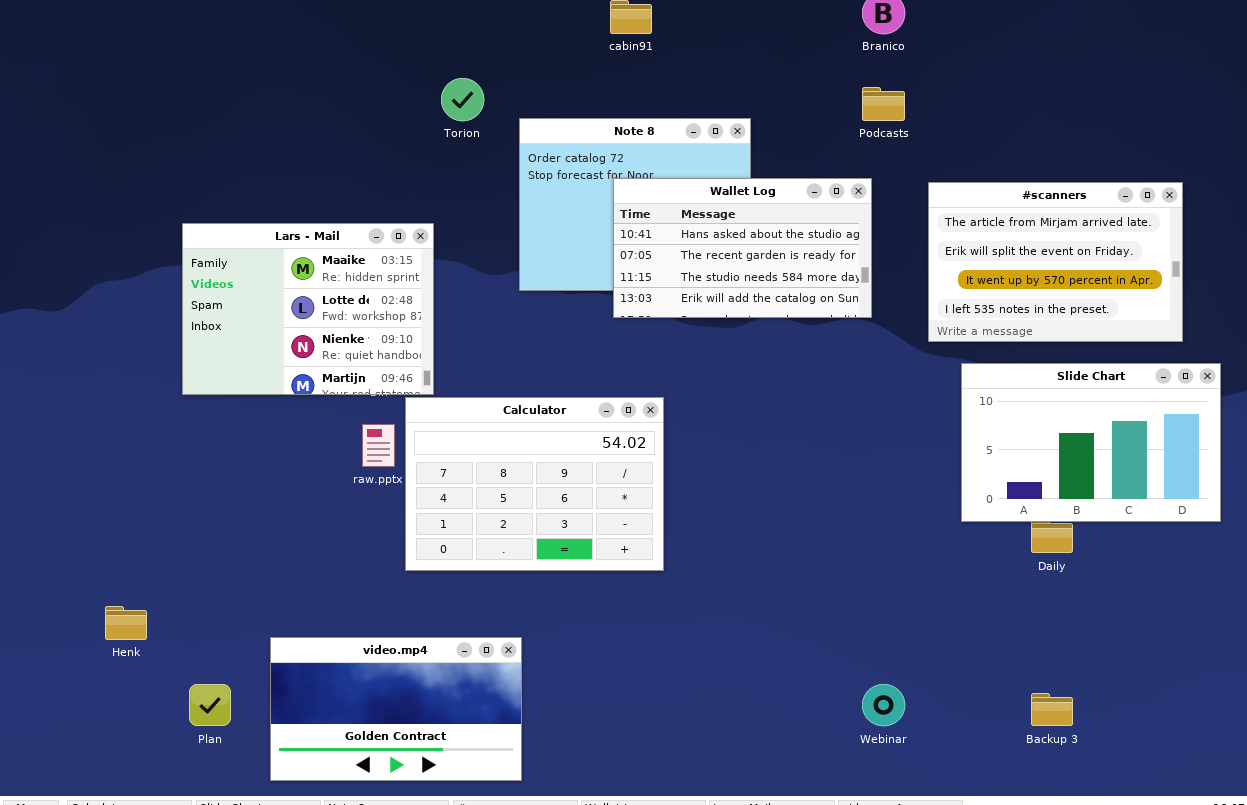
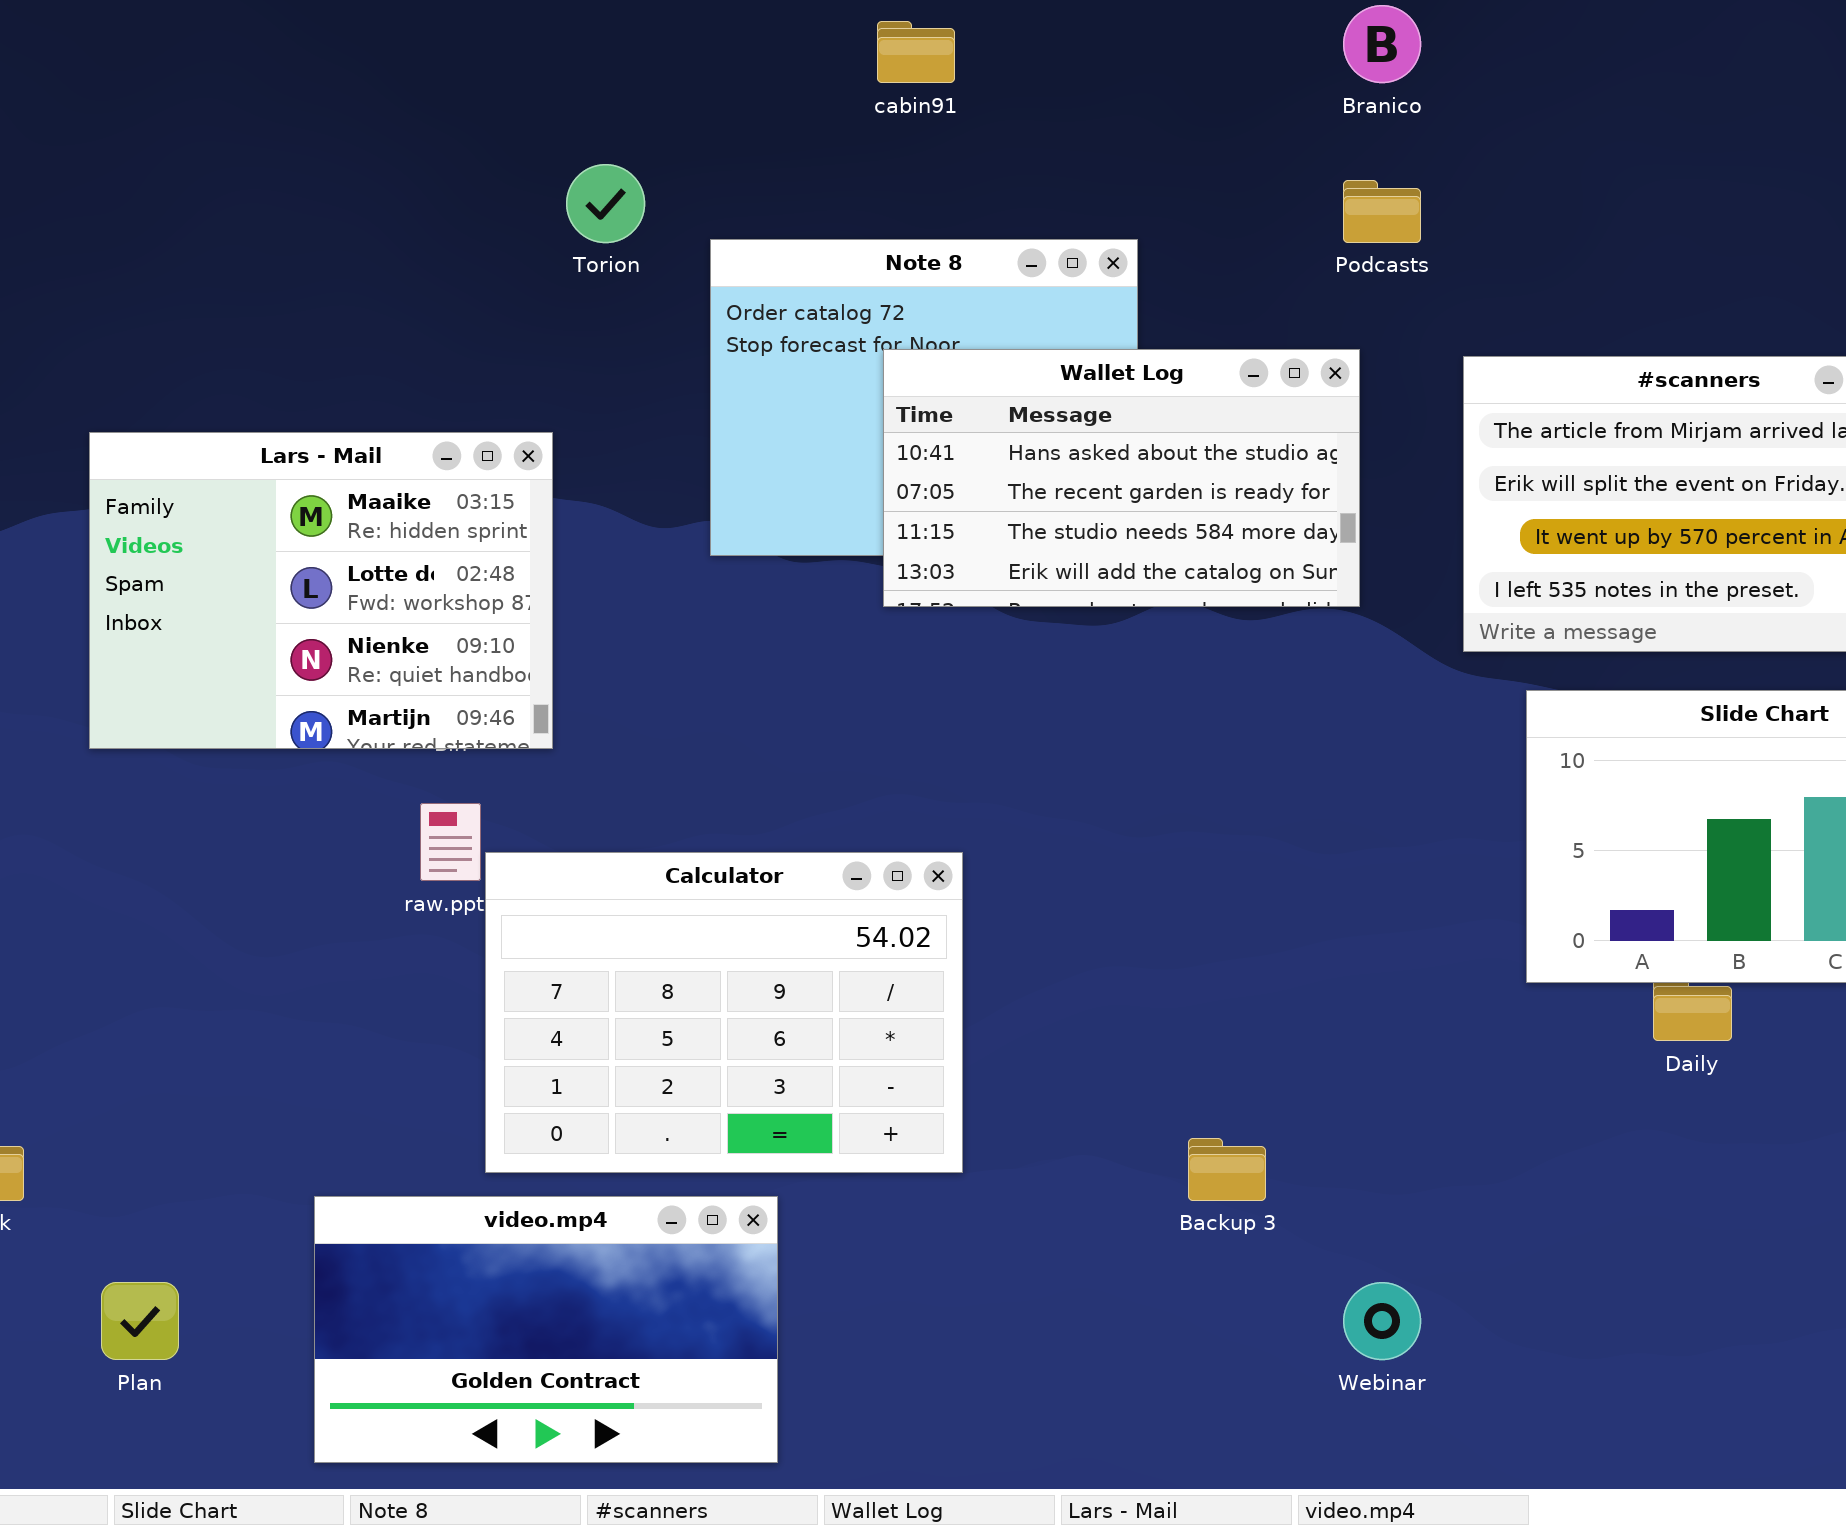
Calculator: [405,397,664,571] -> [485,852,963,1173], moved
video.mp4: [270,637,522,781] -> [314,1196,778,1463], moved
Backup 3: [1031,693,1073,726] -> [1188,1138,1266,1201], moved

